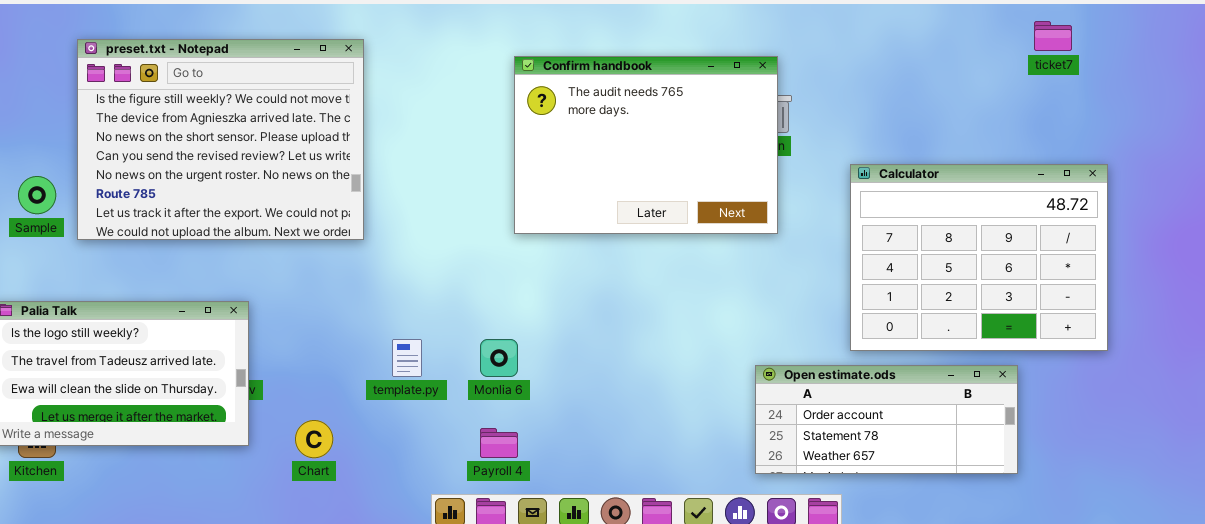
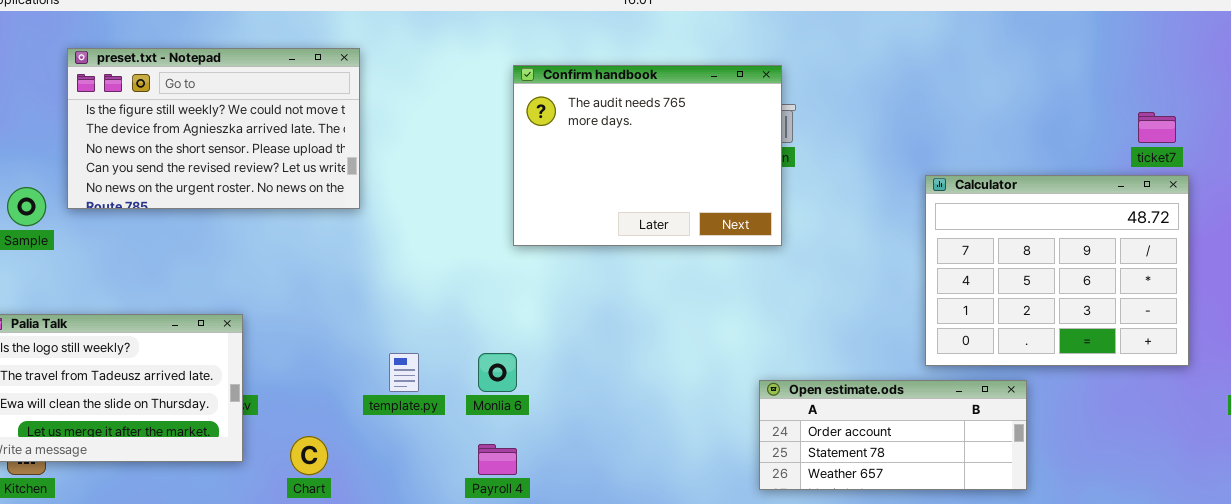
ticket7: [1034,21,1072,51] -> [1138,112,1176,143], moved
preset.txt - Notepad: [77,39,364,240] -> [67,48,360,209], resized
Calculator: [850,164,1108,351] -> [925,175,1189,366], moved

